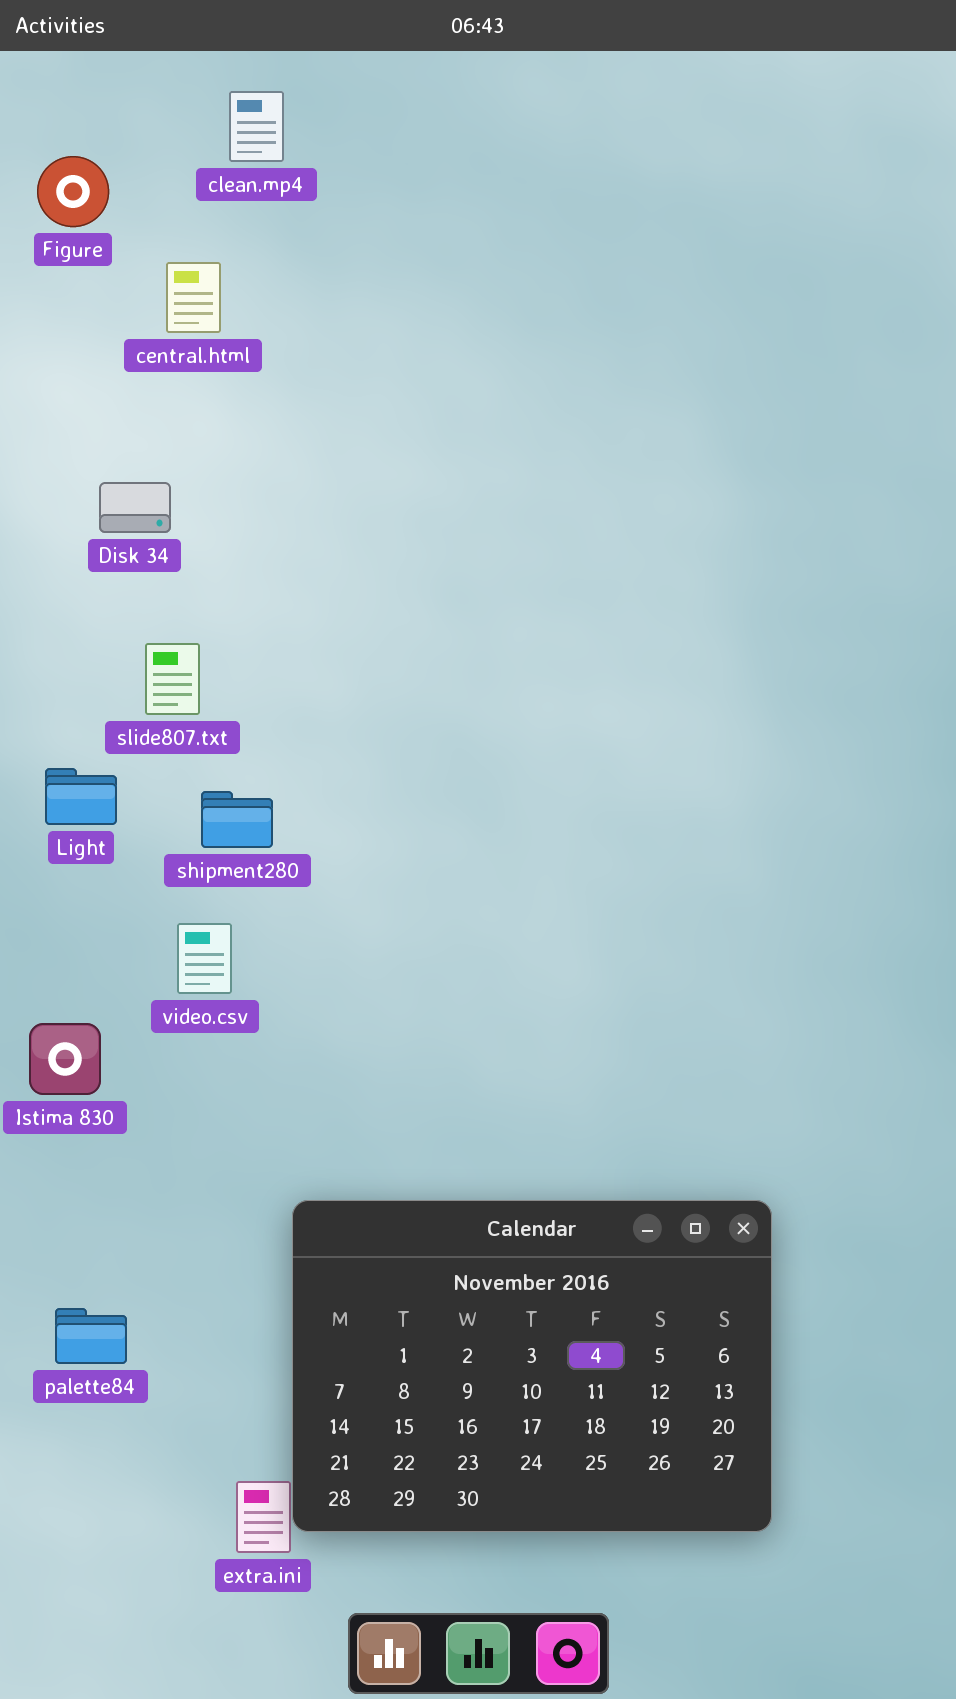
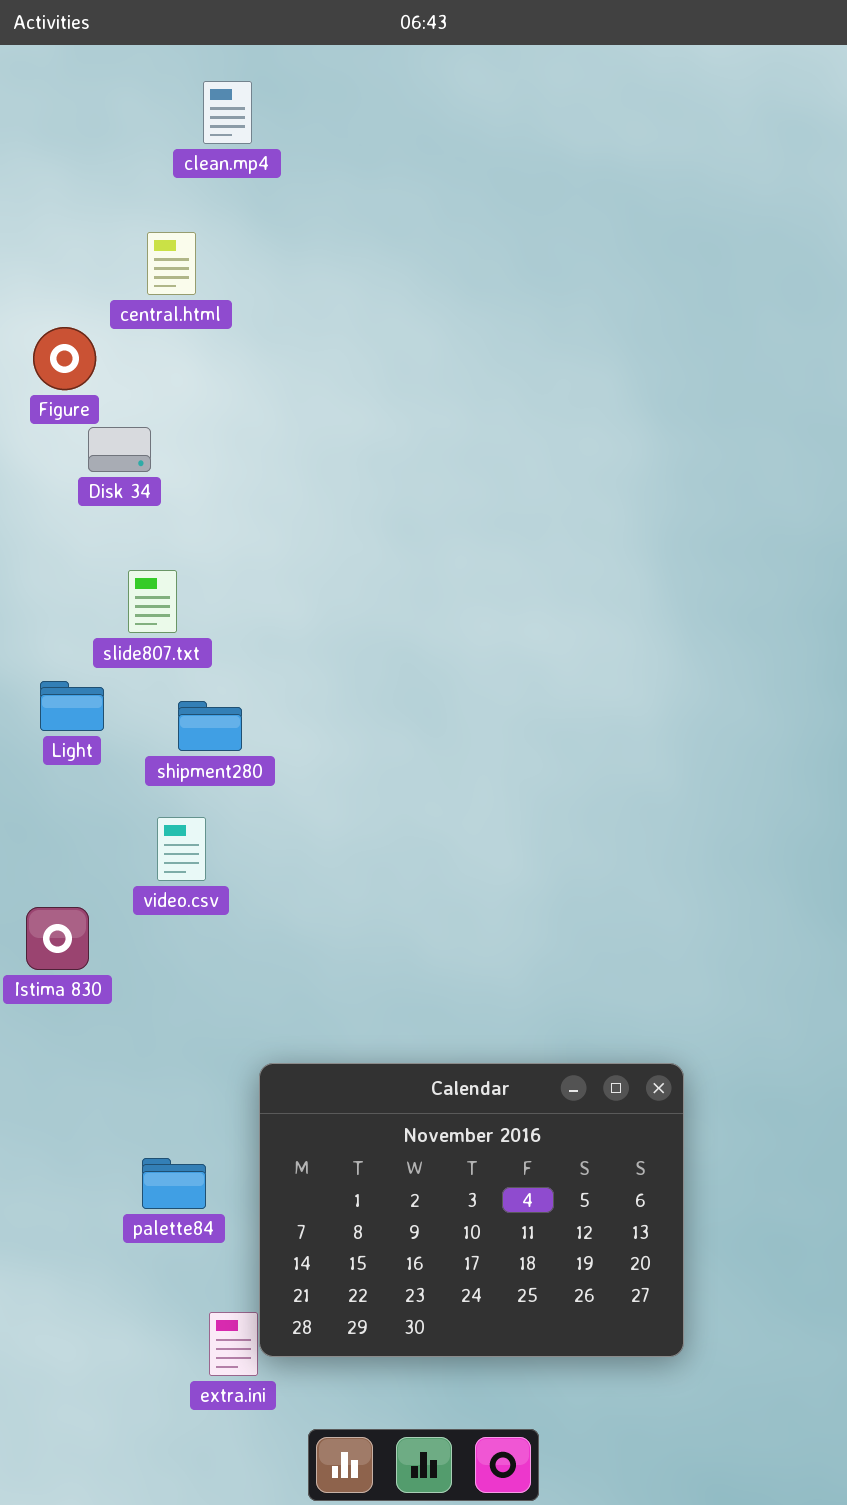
Figure: [37,156,109,227] -> [33,327,96,390], moved
palette84: [55,1308,127,1364] -> [142,1158,206,1209], moved

